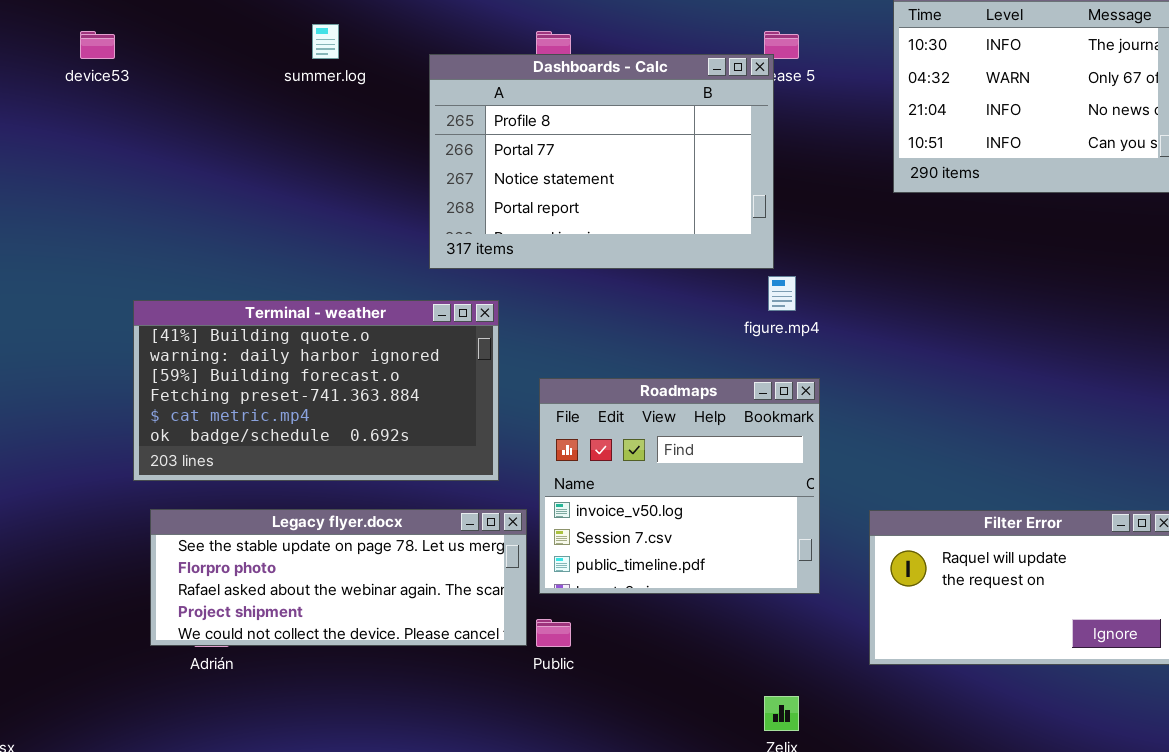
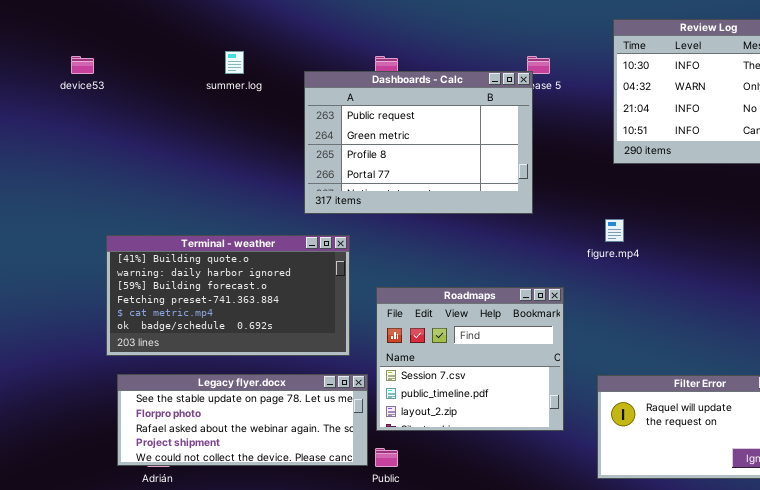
Dashboards - Calc: [429,54,774,269] -> [304,71,533,214], scrolled up 2 rows
figure.mp4: [768,276,796,311] -> [605,219,624,242], moved
Roadmaps: [539,378,820,594] -> [376,287,564,431], scrolled down 1 row

